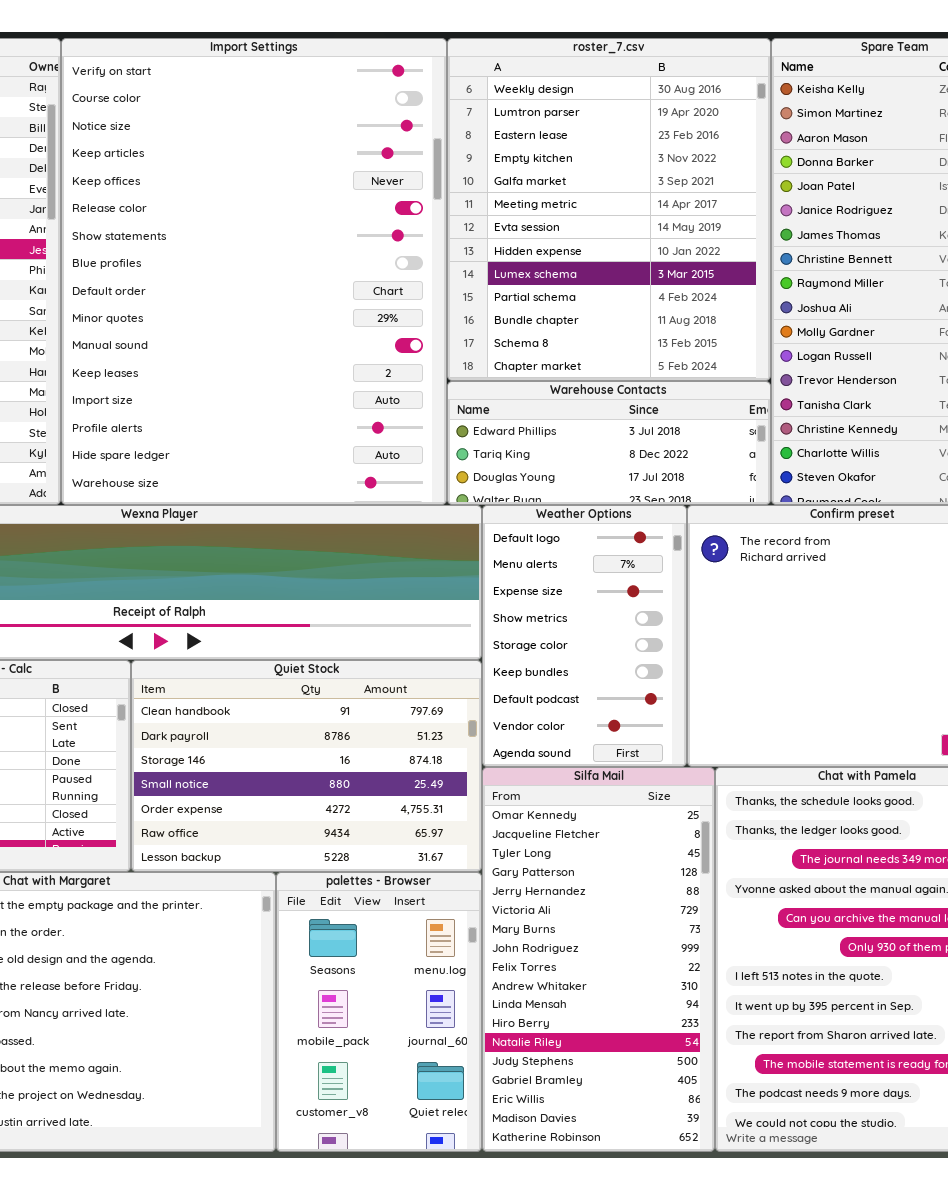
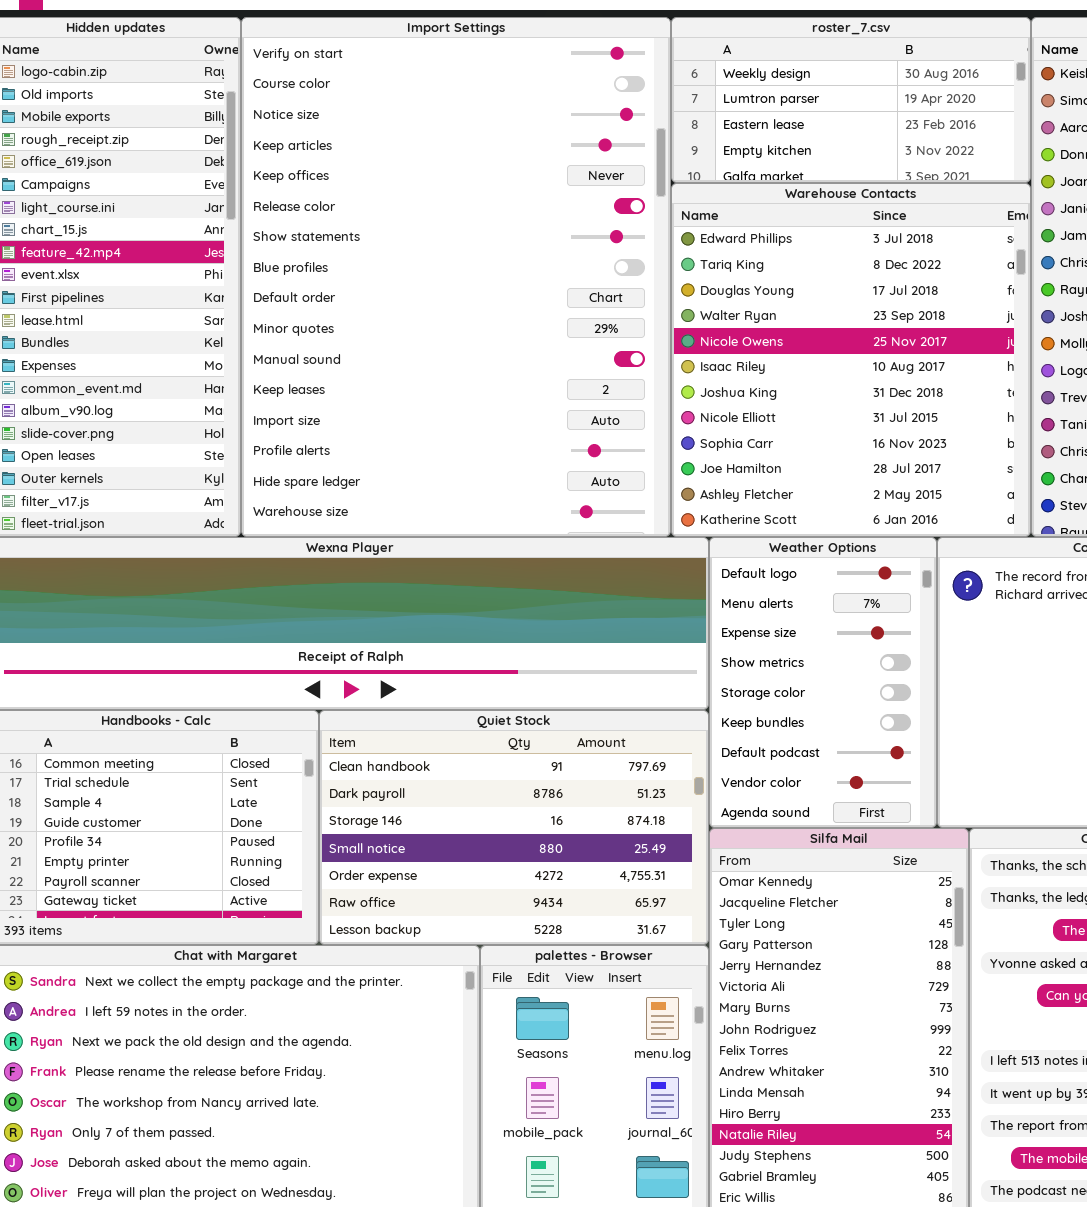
roster_7.csv: [447,38,771,381] -> [671,17,1031,183], resized
Warehouse Contacts: [447,381,771,505] -> [671,183,1031,537], resized

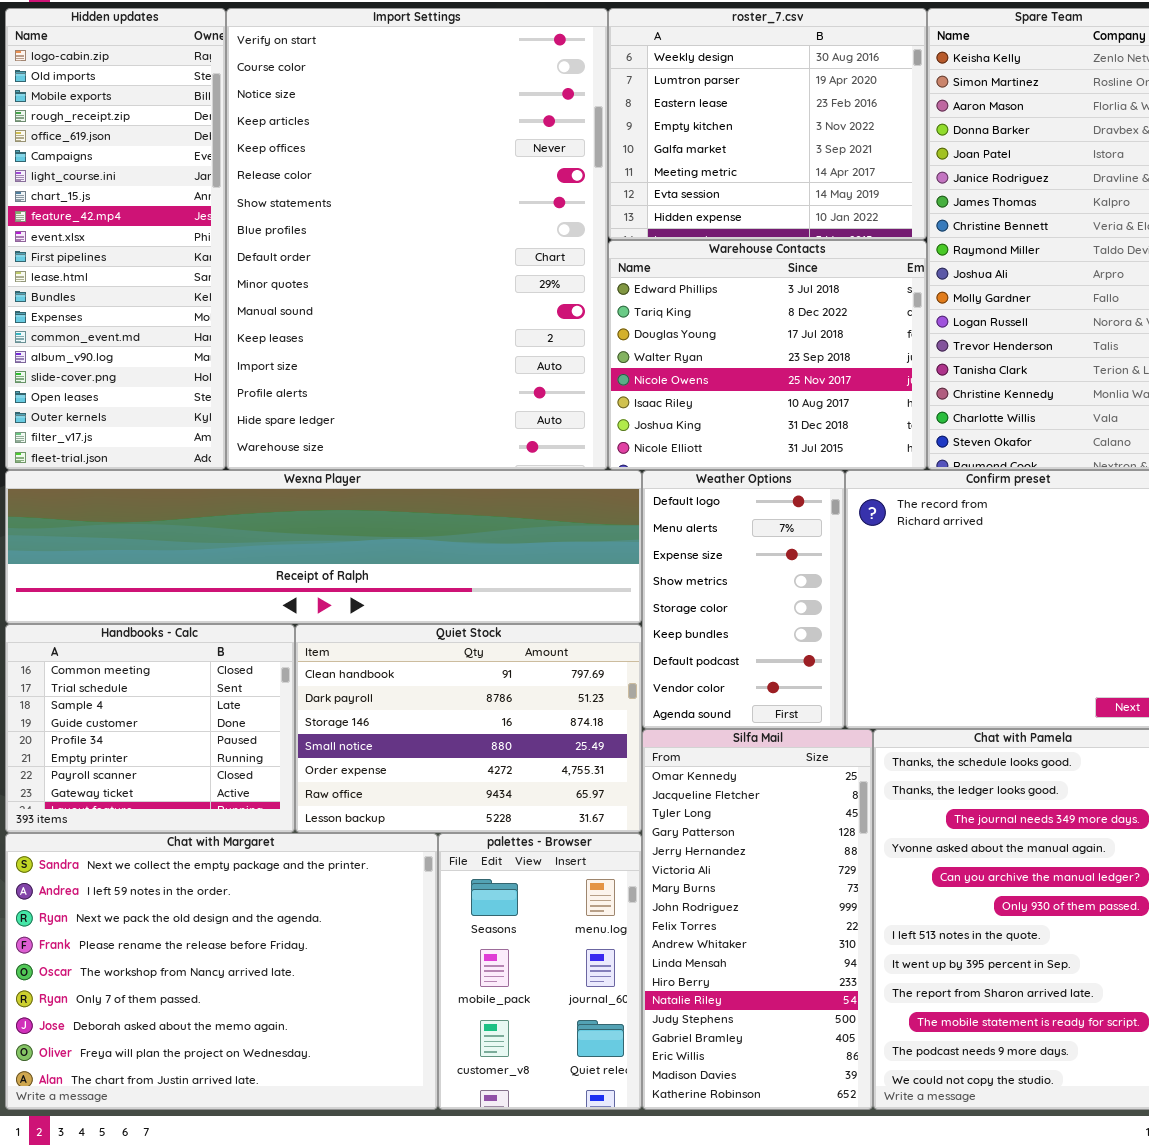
roster_7.csv: [671,17,1031,183] -> [608,8,927,240], resized
Warehouse Contacts: [671,183,1031,537] -> [608,240,927,470], resized

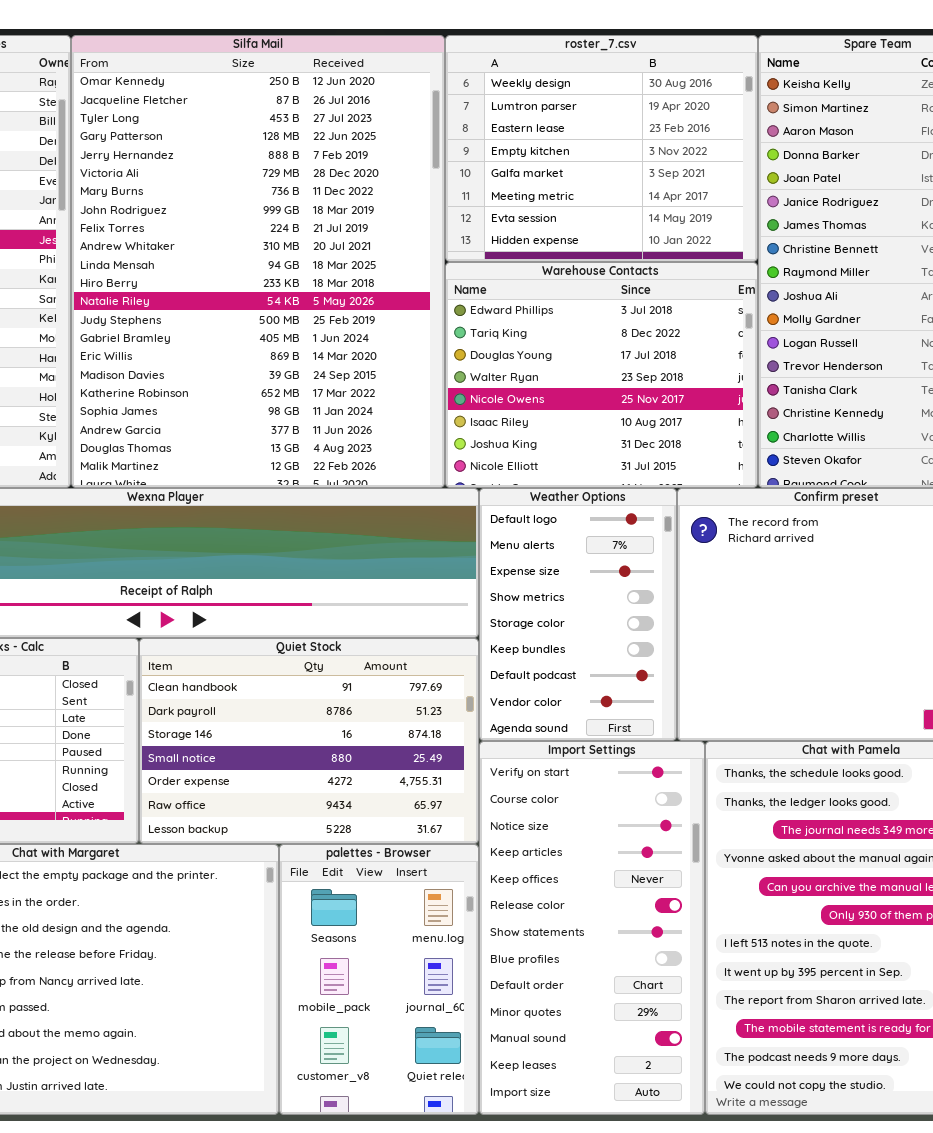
Import Settings: [226,8,608,470] -> [479,741,705,1115], moved, resized
Silfa Mail: [642,729,873,1110] -> [71,35,445,488], moved, resized

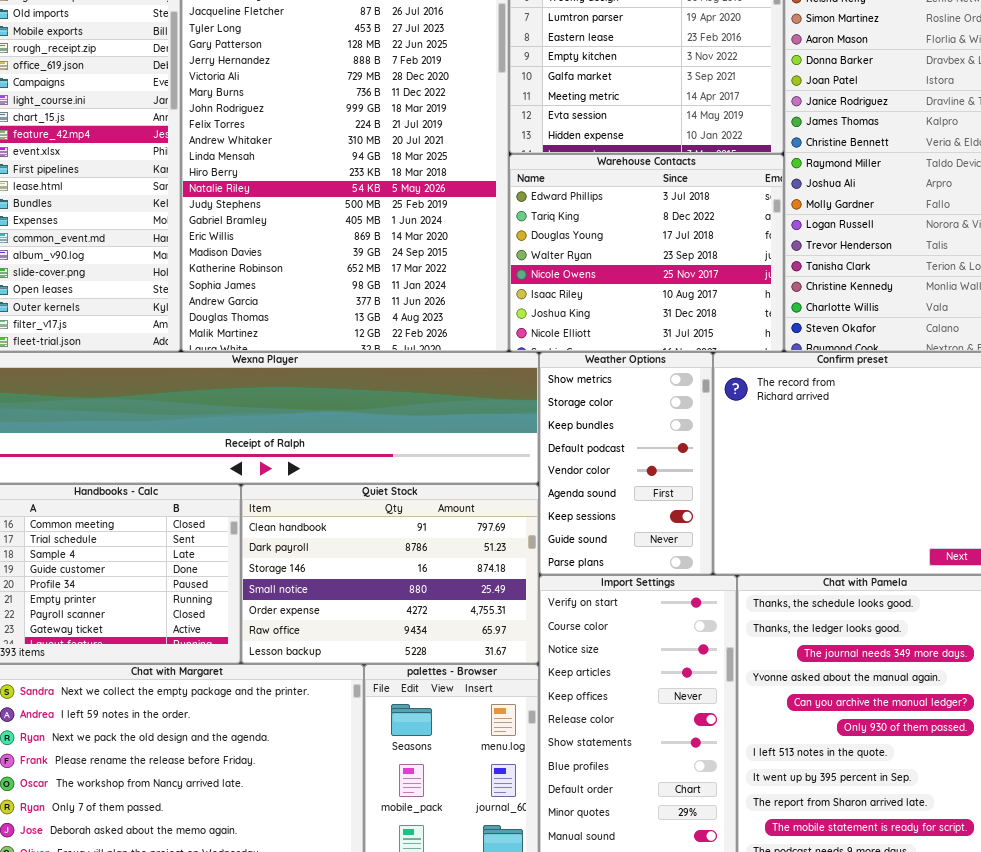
Weather Options: [479,488,677,741] -> [539,352,713,575], scrolled down 3 rows

